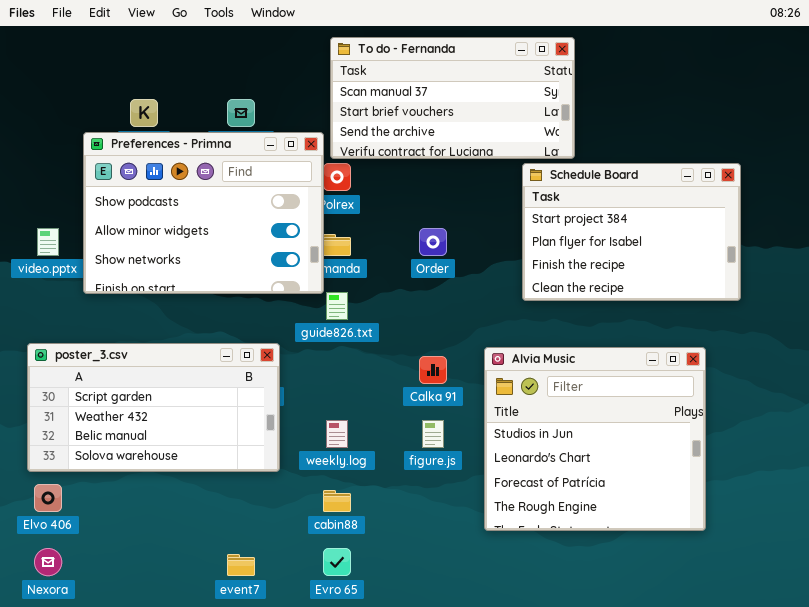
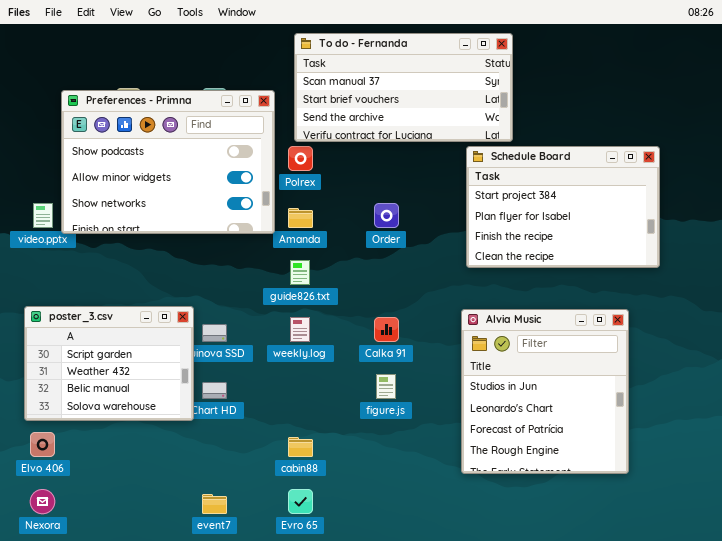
Preferences - Primna: [83,132,324,294] -> [61,90,275,234], moved
poster_3.csv: [27,343,280,472] -> [24,306,194,421], resized
Alvia Music: [484,347,706,531] -> [461,309,629,474], resized
weekly.log: [326,420,348,448] -> [290,317,310,342], moved

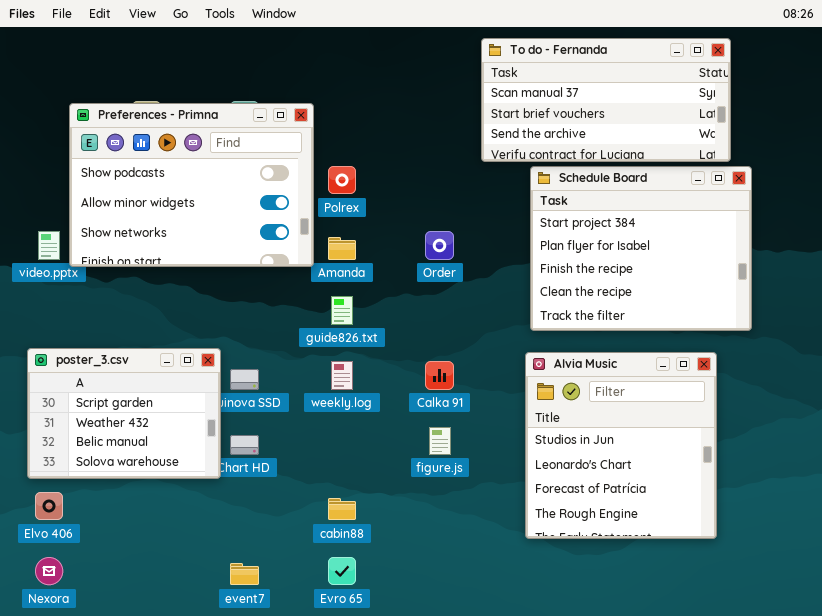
To do - Fernanda: [294,33,513,142] -> [481,38,731,162], moved
Schedule Board: [466,146,660,268] -> [530,166,752,331], resized

